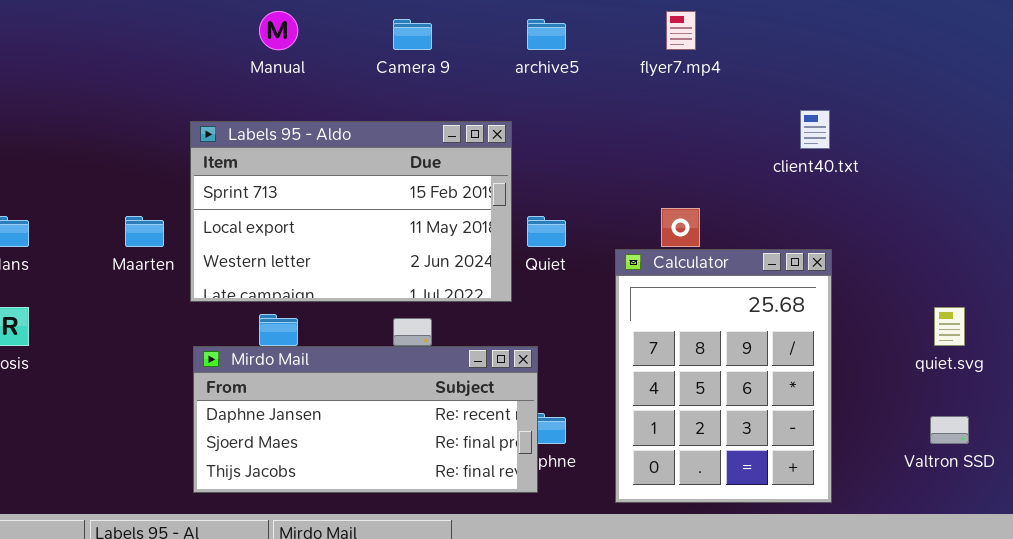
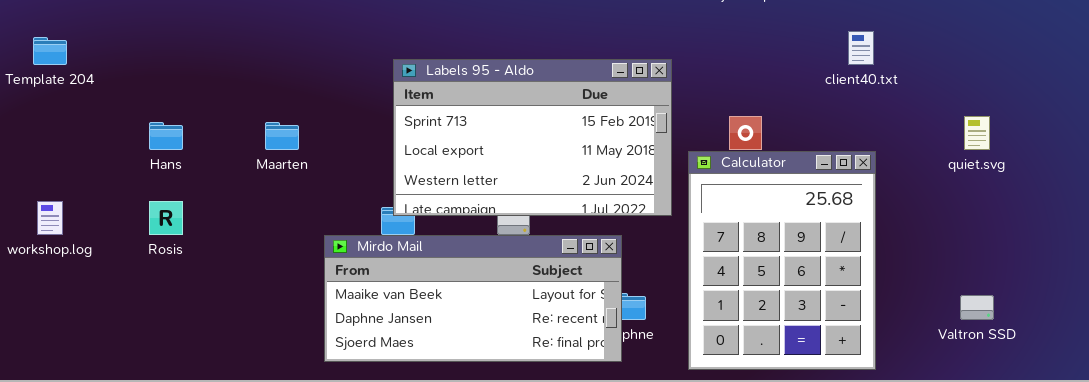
Labels 95 - Aldo: [190,121,512,302] -> [393,59,672,216], moved
quiet.svg: [934,307,965,346] -> [964,116,990,150], moved
Mirdo Mail: [193,346,538,493] -> [324,235,622,362], scrolled up 1 row

